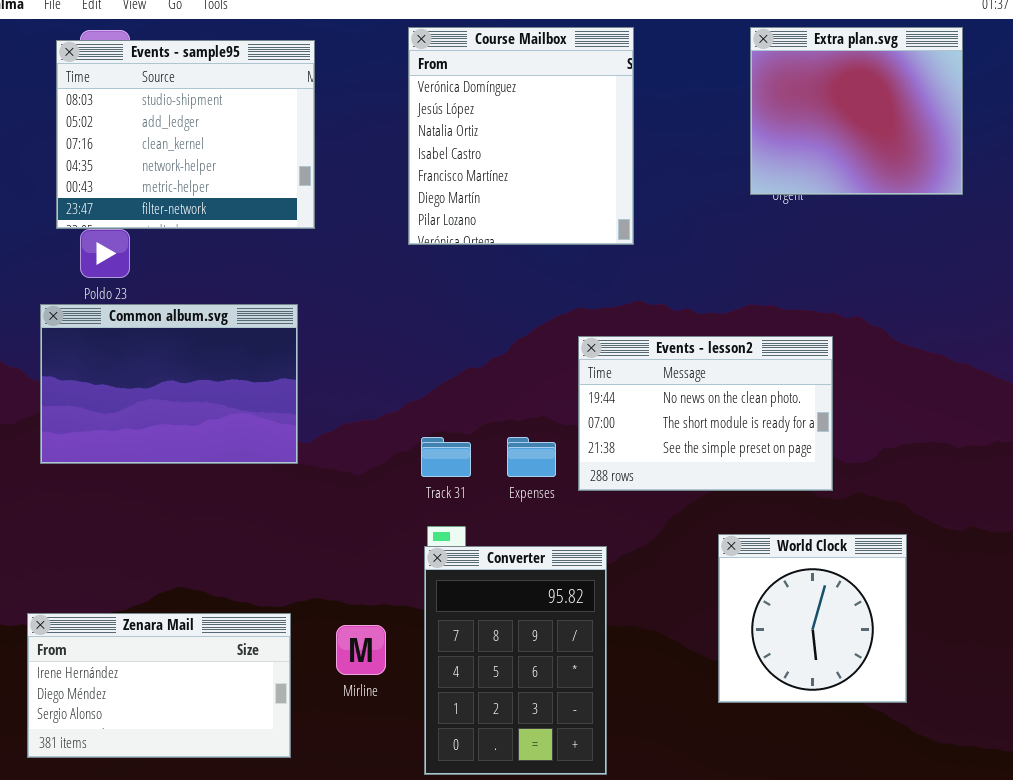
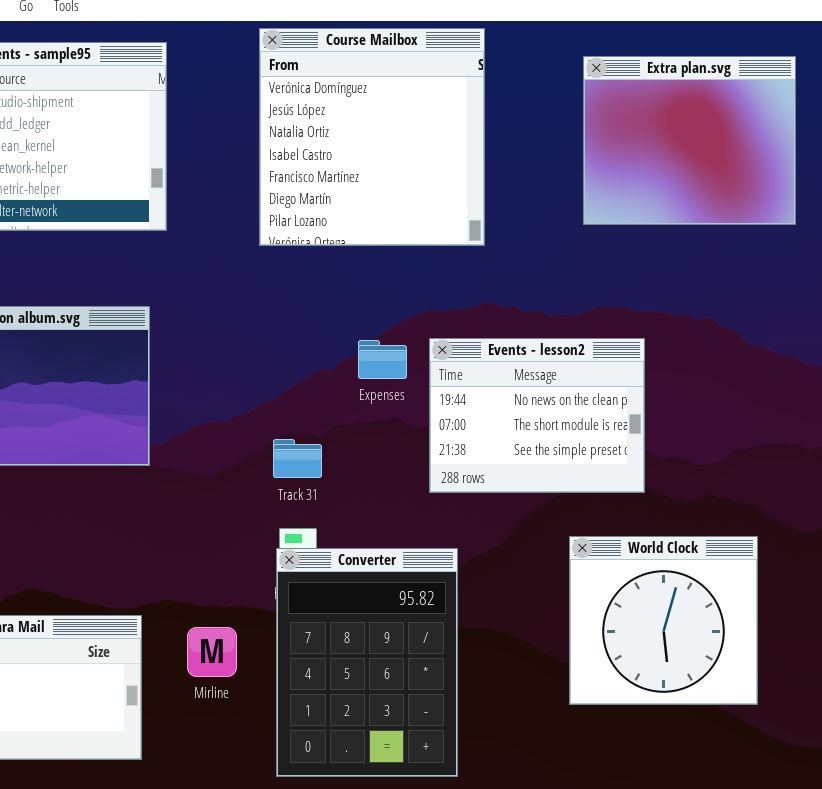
Extra plan.svg: [750,27,963,195] -> [583,56,796,225], moved
Events - lesson2: [578,336,833,491] -> [429,338,645,493], resized
Expenses: [507,437,556,477] -> [358,340,407,379], moved

